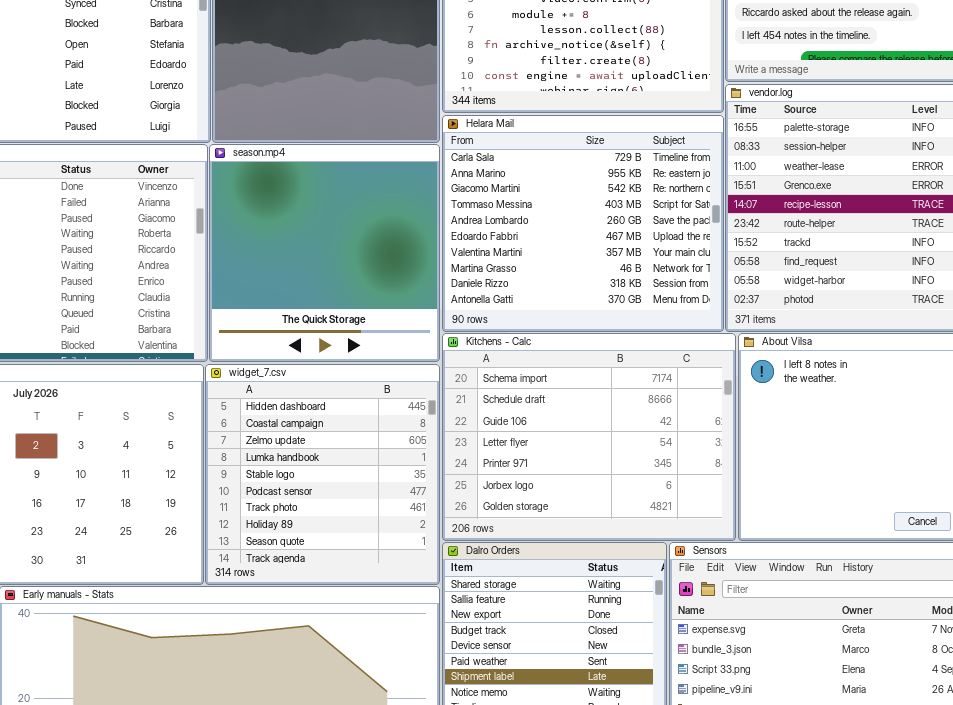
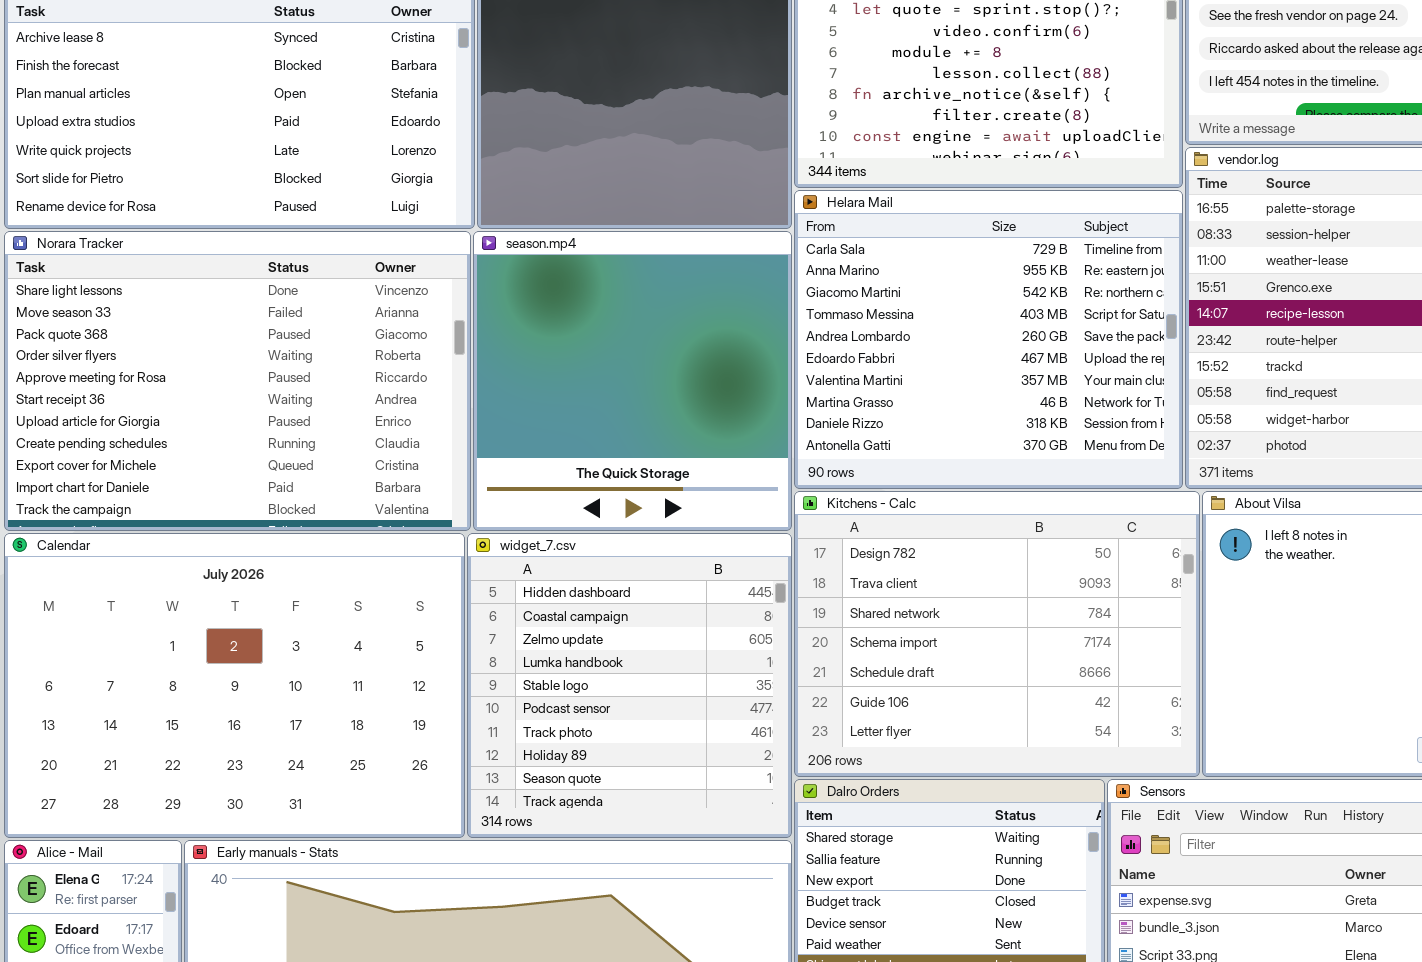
Kitchens - Calc: [442,333,736,541] -> [794,491,1200,777], scrolled up 3 rows

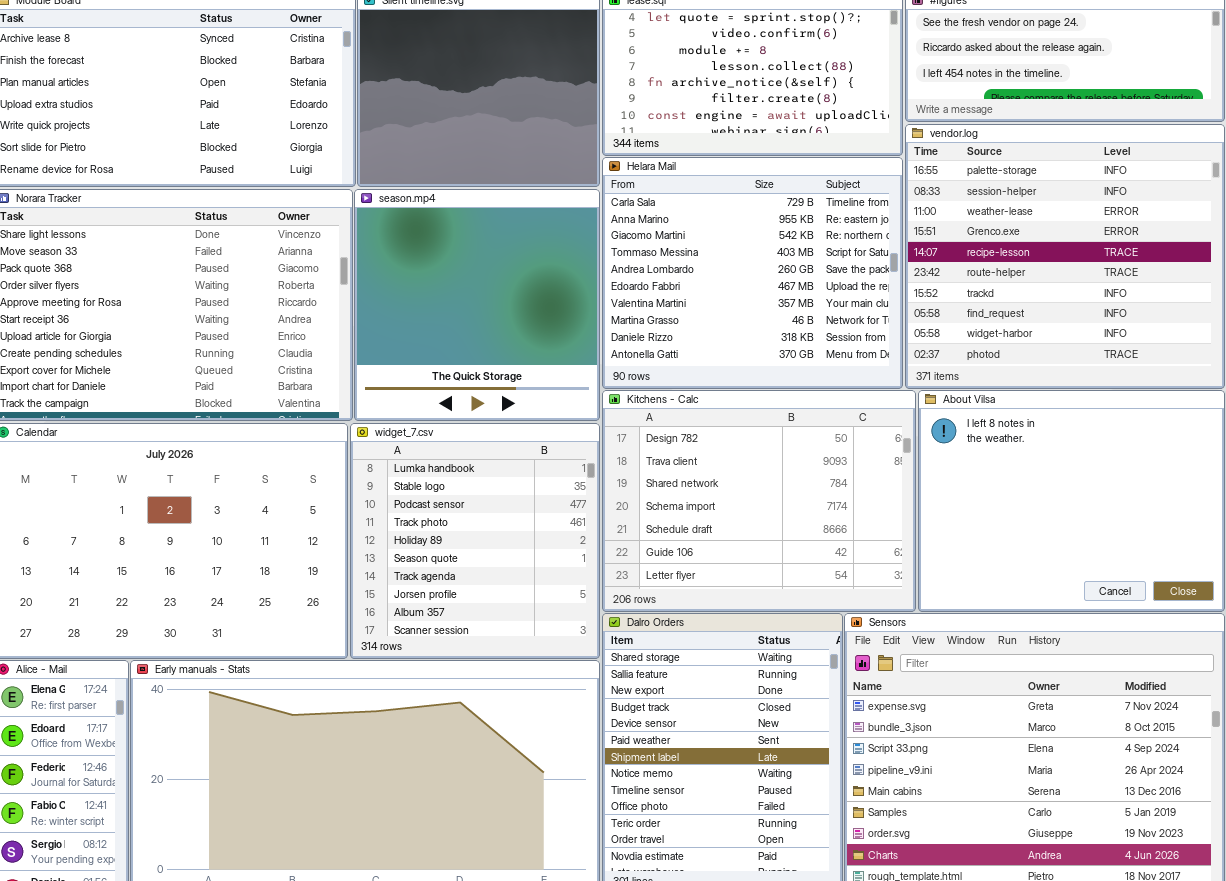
widget_7.csv: [467,533,792,838] -> [350,423,600,659], scrolled down 3 rows

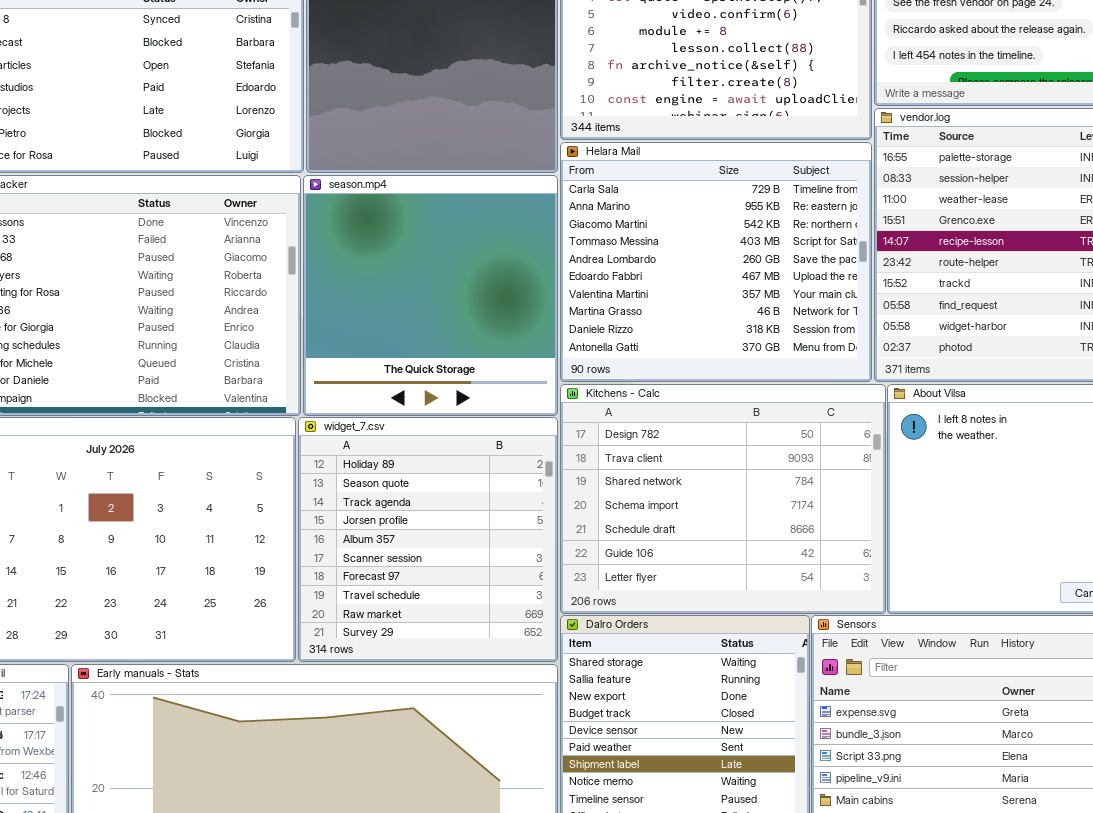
widget_7.csv: [350,423,600,659] -> [298,417,558,662], scrolled down 4 rows

